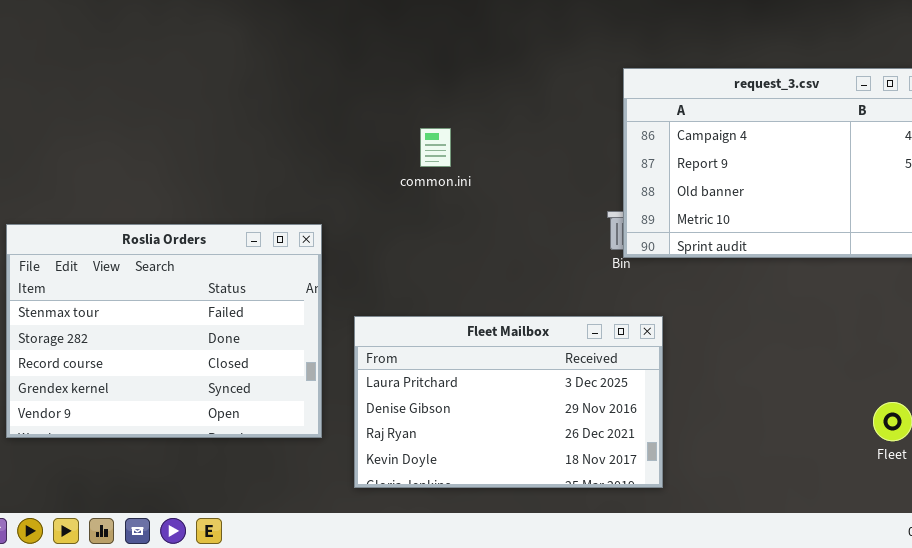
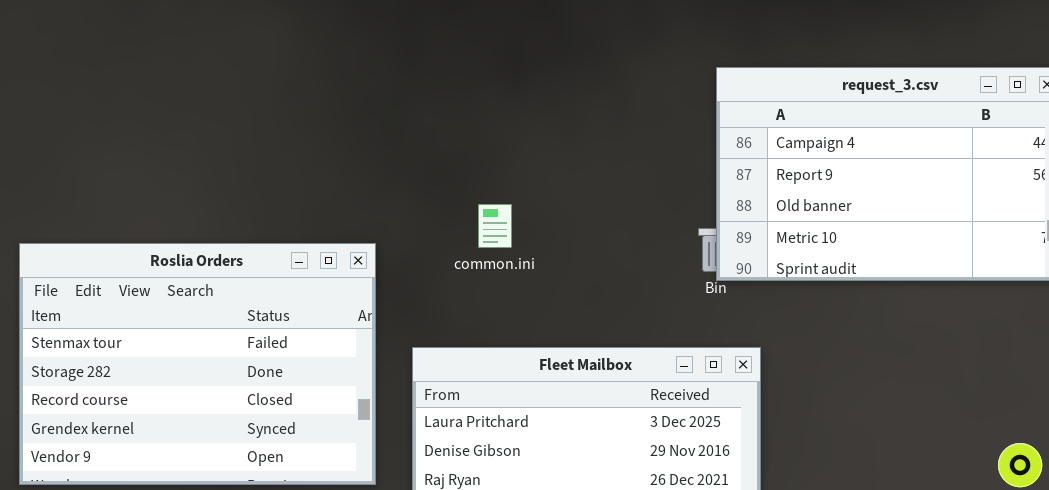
common.ini: [420,128,451,167] -> [478,204,512,248], moved

